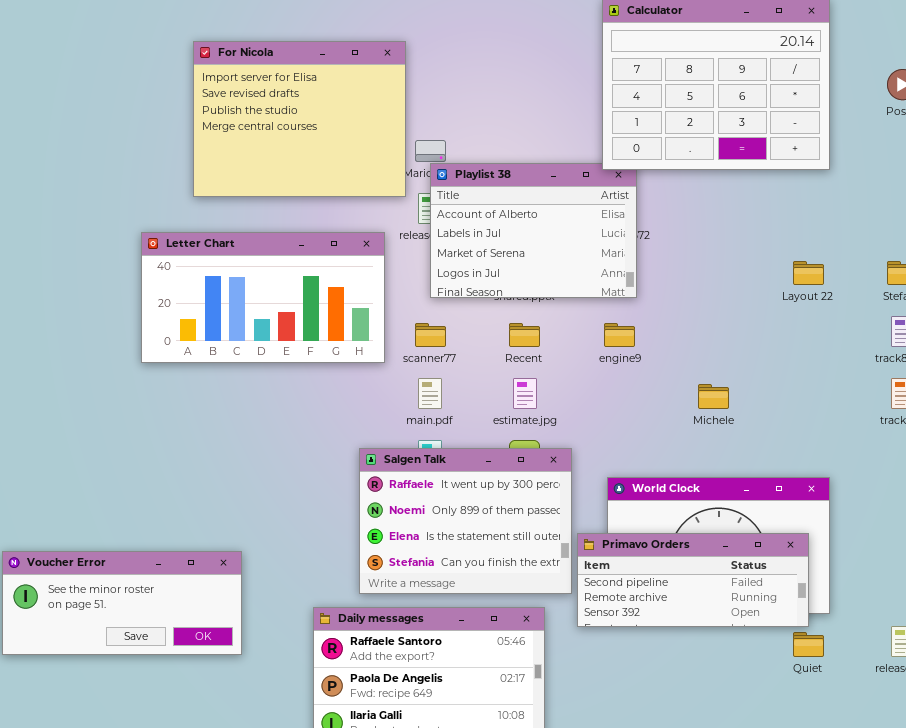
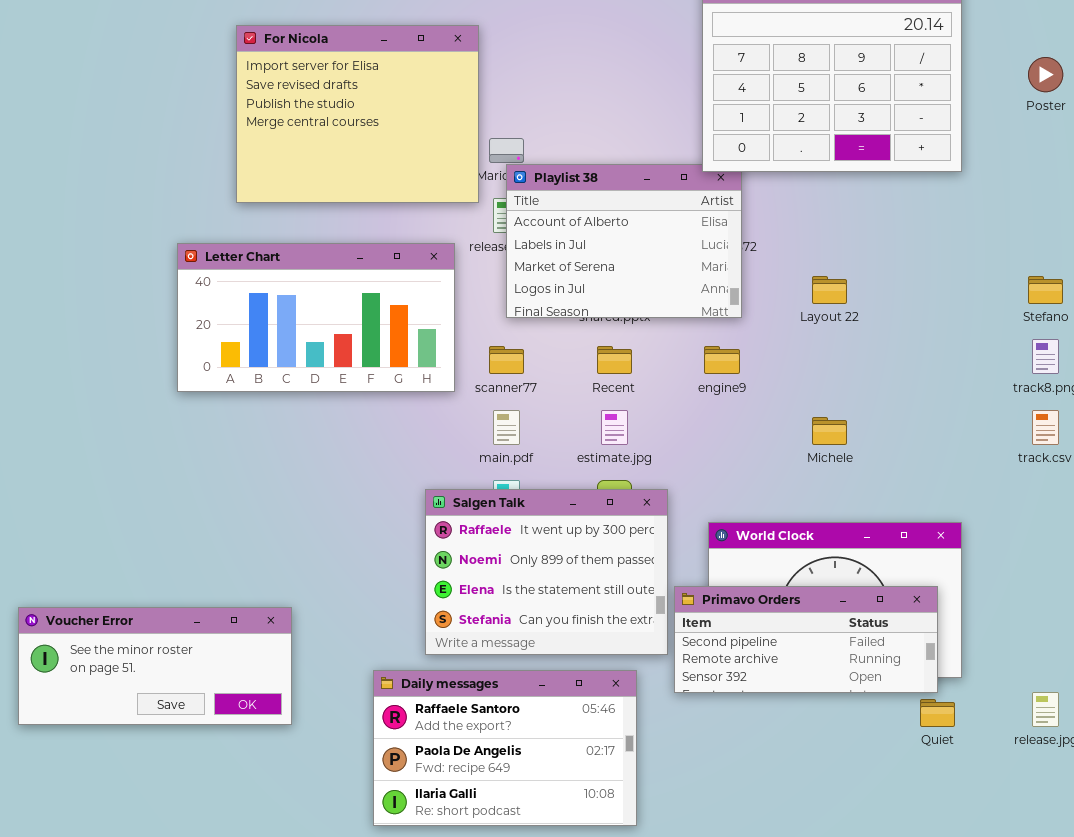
Layout 22: [793,261,824,285] -> [812,276,847,304], moved

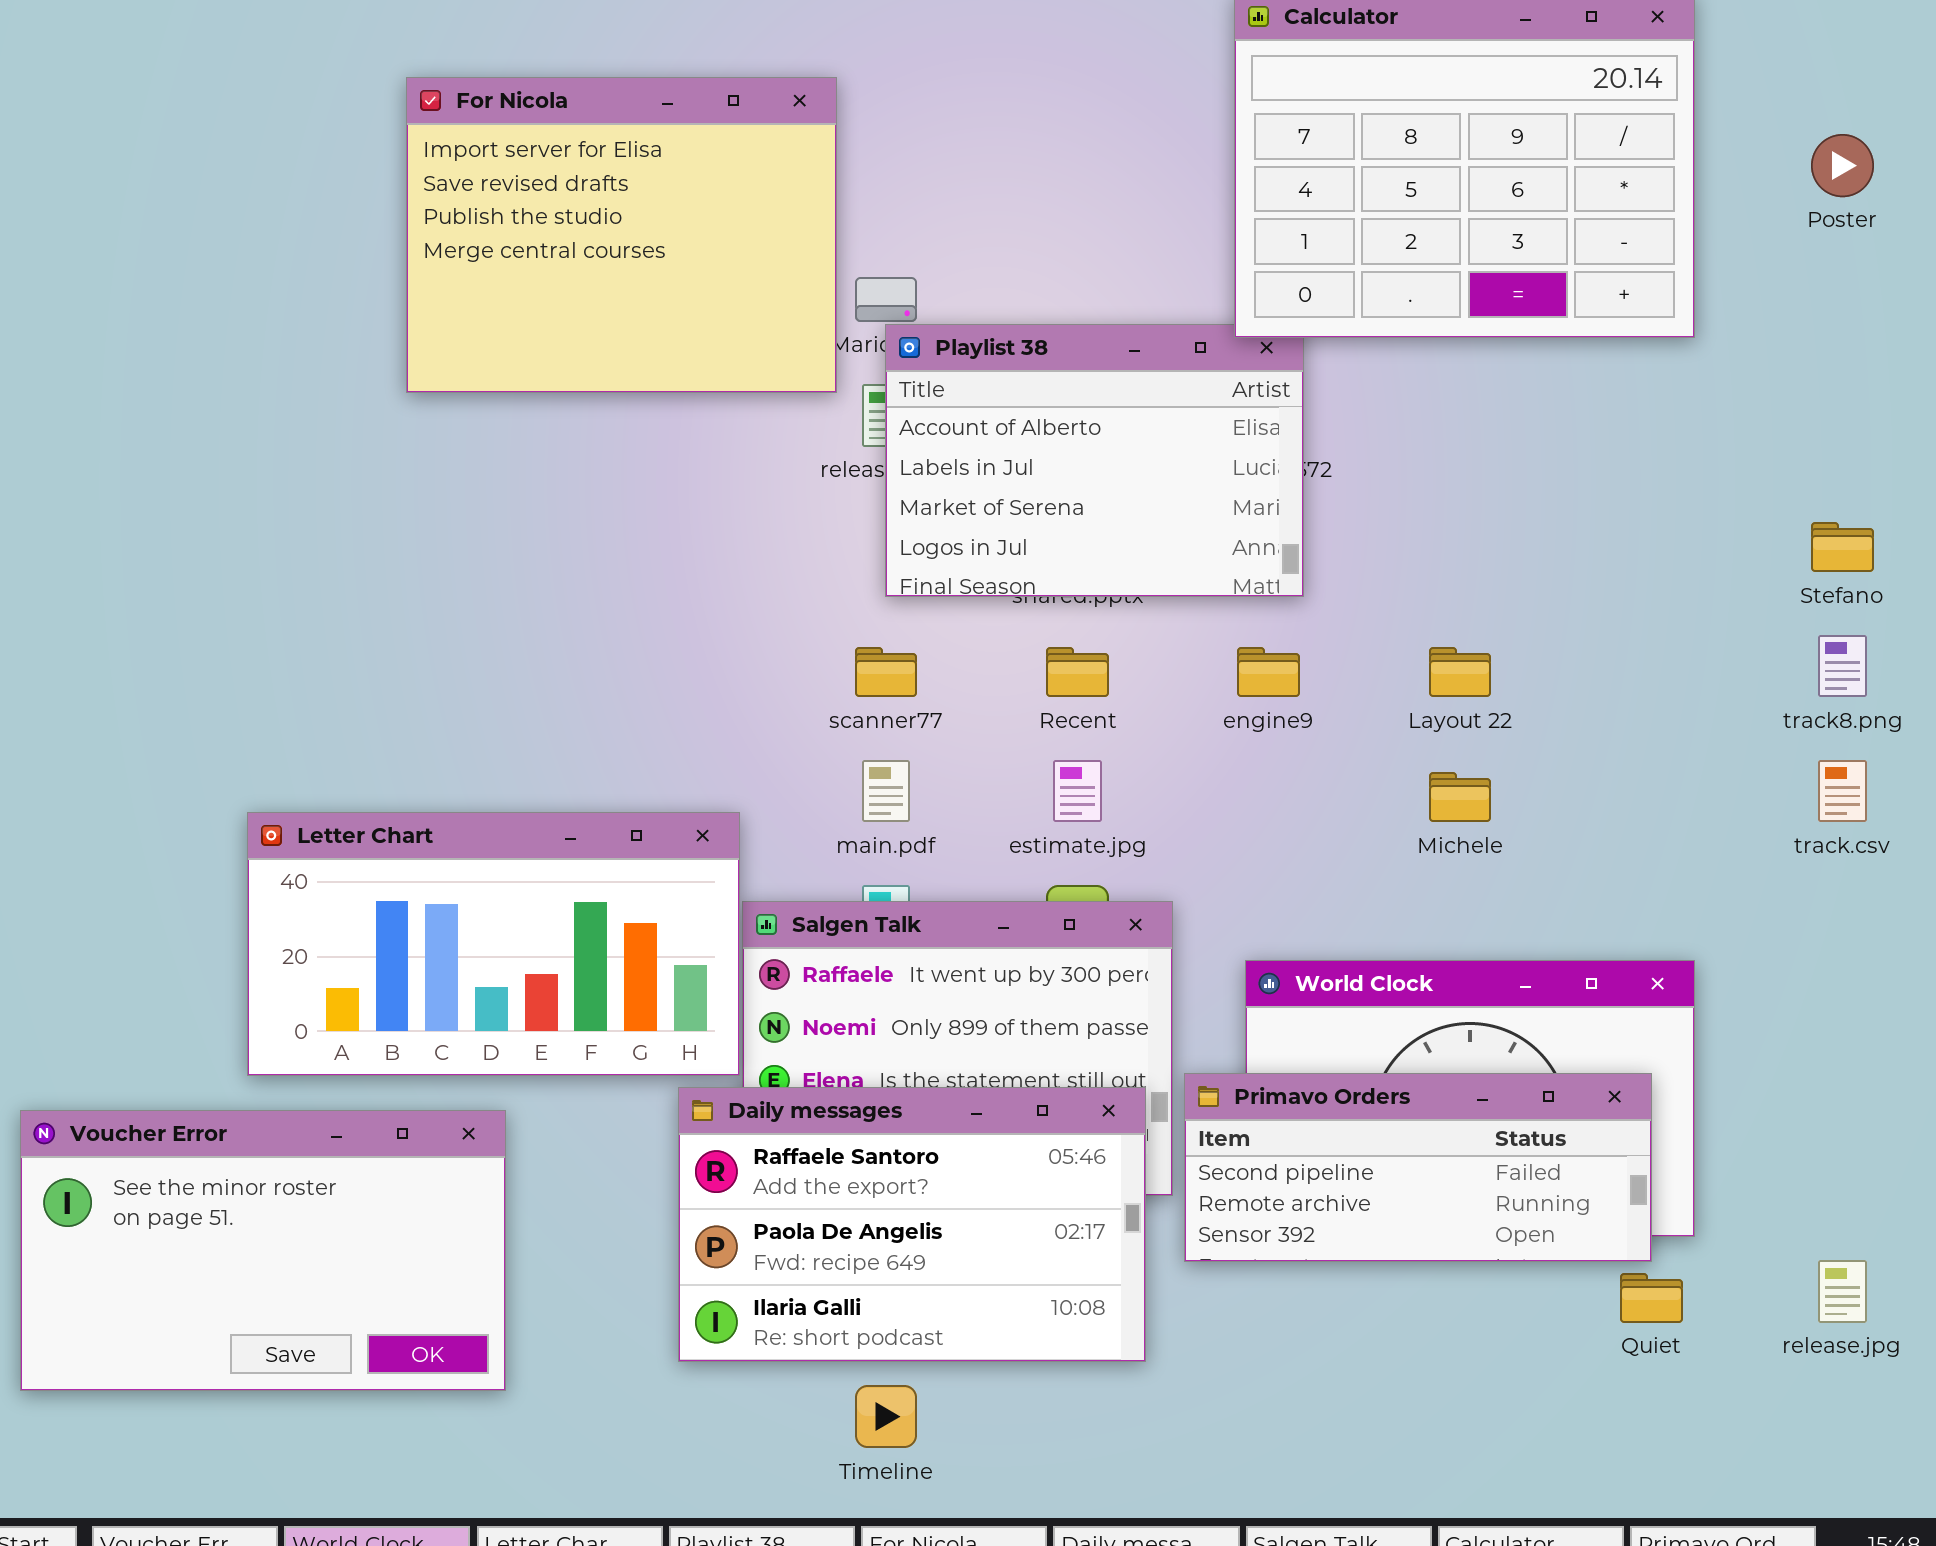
Letter Chart: [177,243,455,392] -> [247,812,740,1076], moved
Layout 22: [812,276,847,304] -> [1429,647,1491,697], moved
Voucher Error: [18,607,292,725] -> [20,1110,506,1391], resized
Daily messages: [373,670,637,826] -> [678,1087,1146,1362], moved

